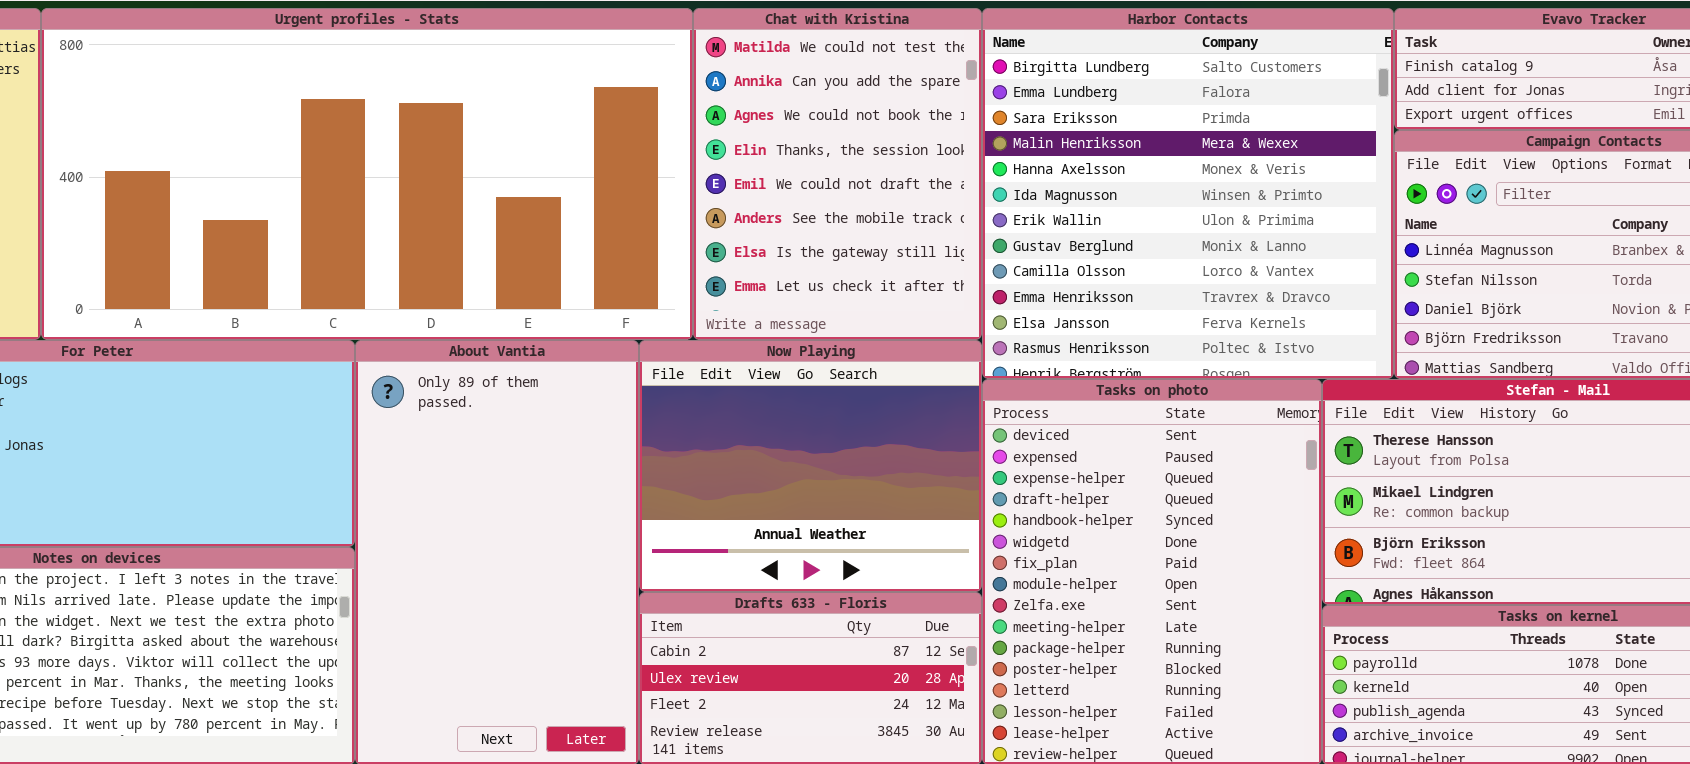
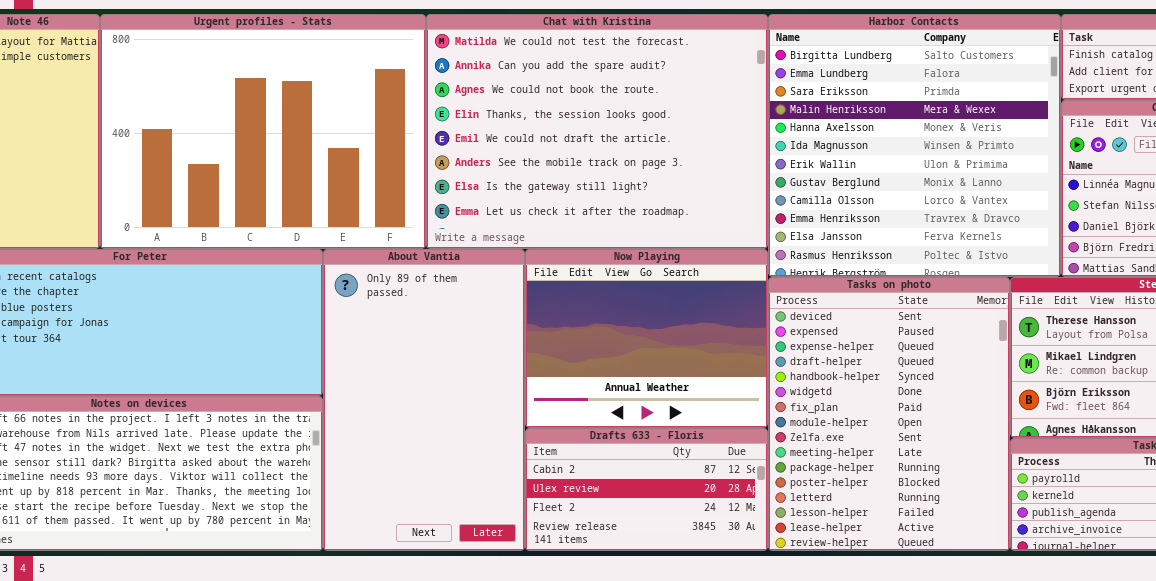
Urgent profiles - Stats: [41,8,693,340] -> [100,14,426,249], resized
Chat with Kristina: [693,8,982,340] -> [426,14,768,249], resized

